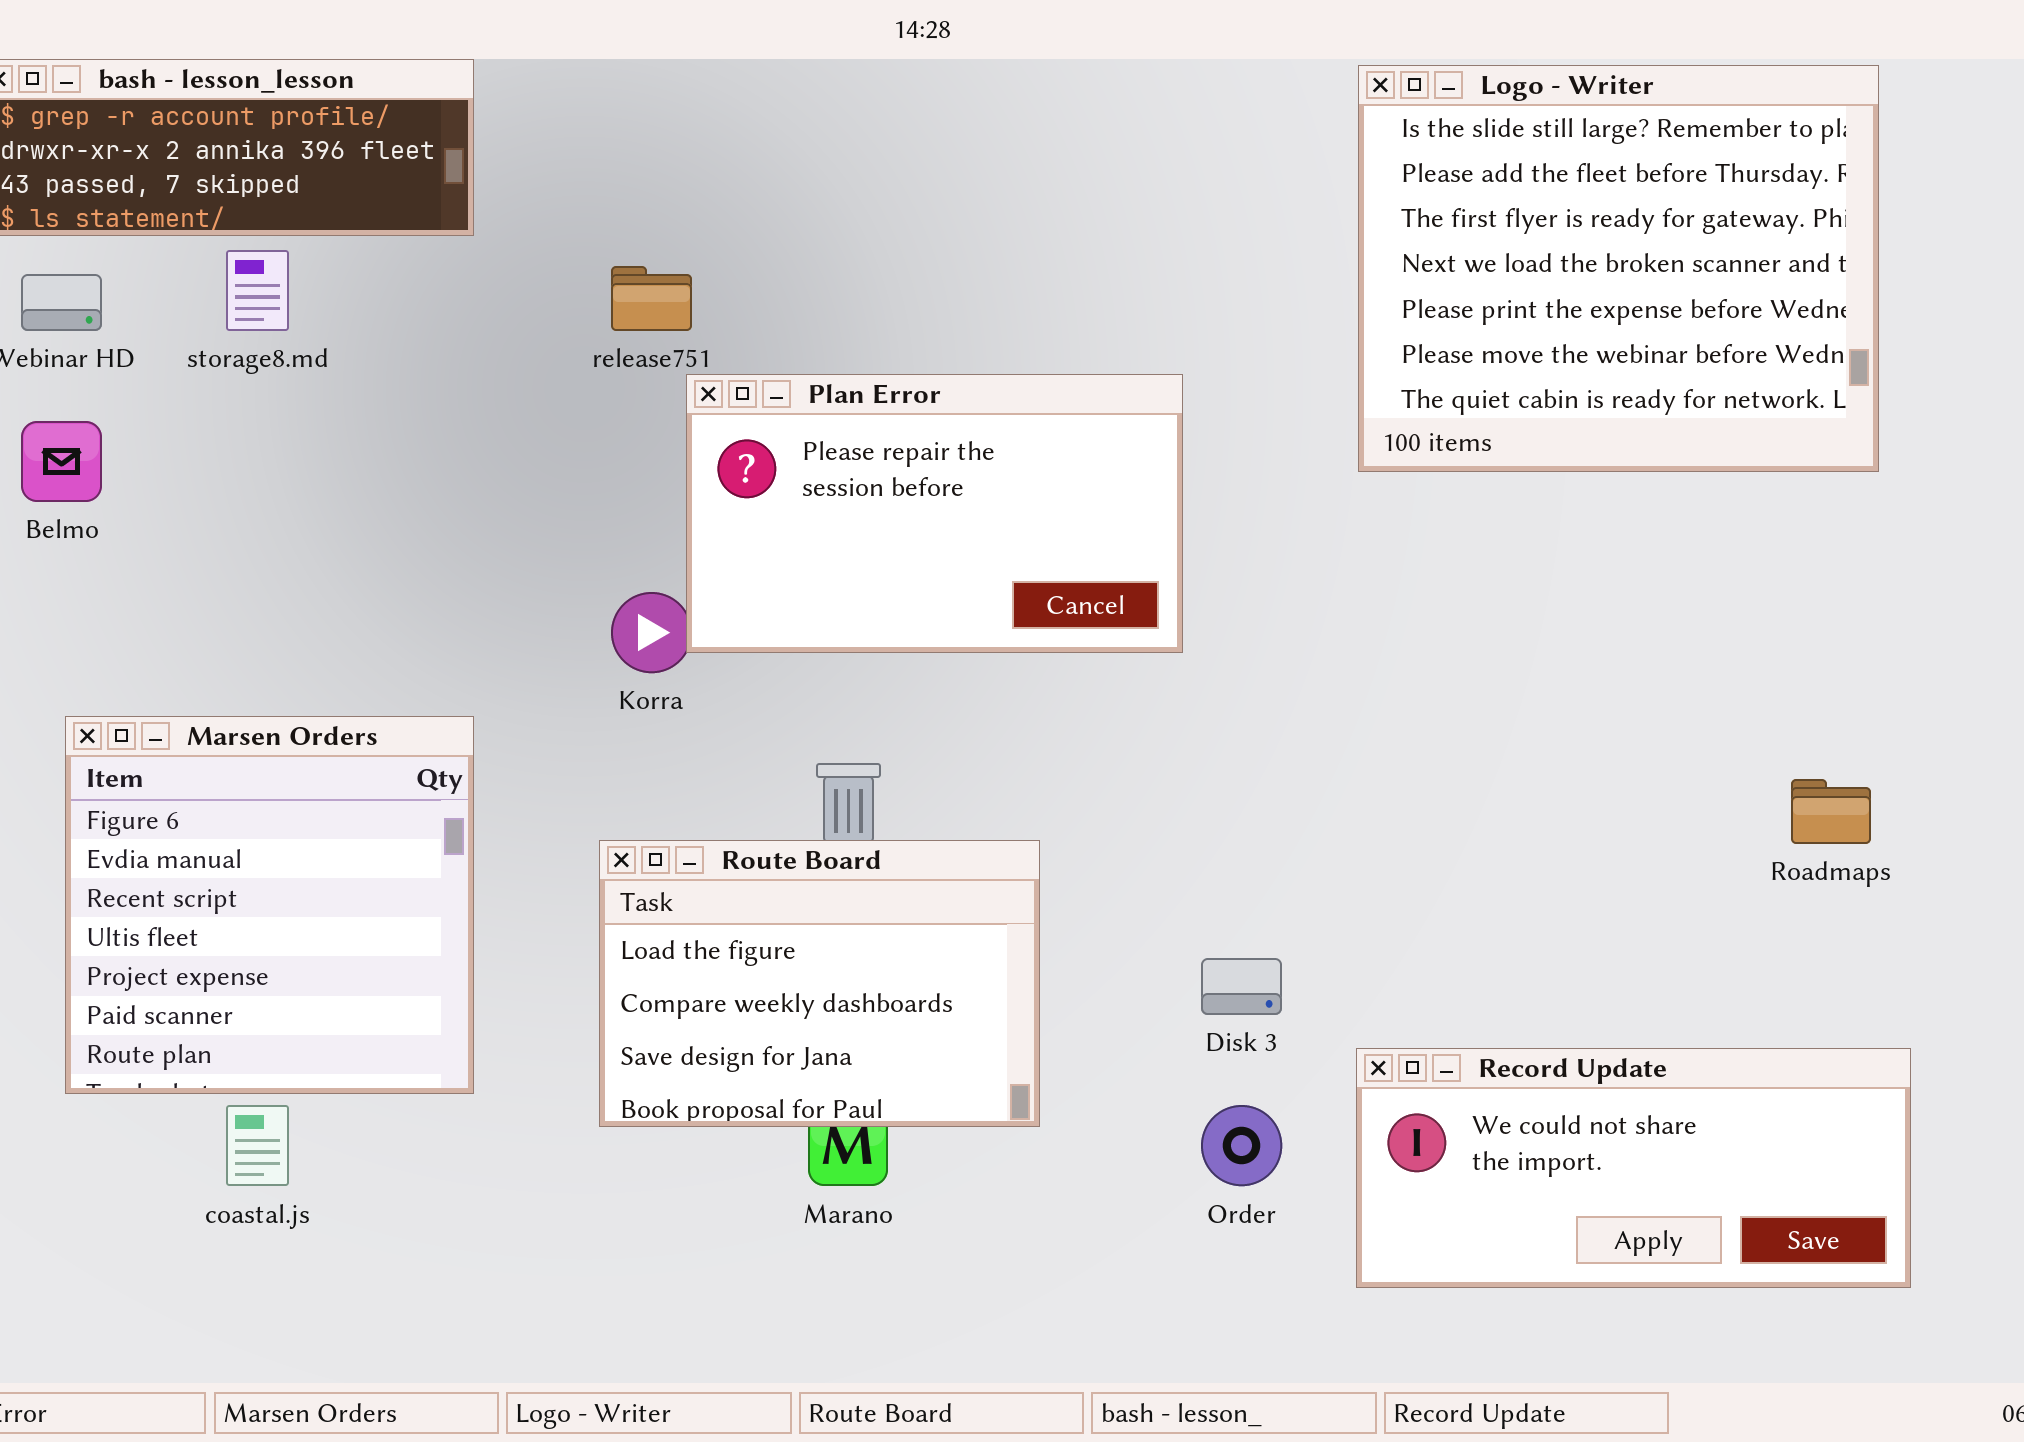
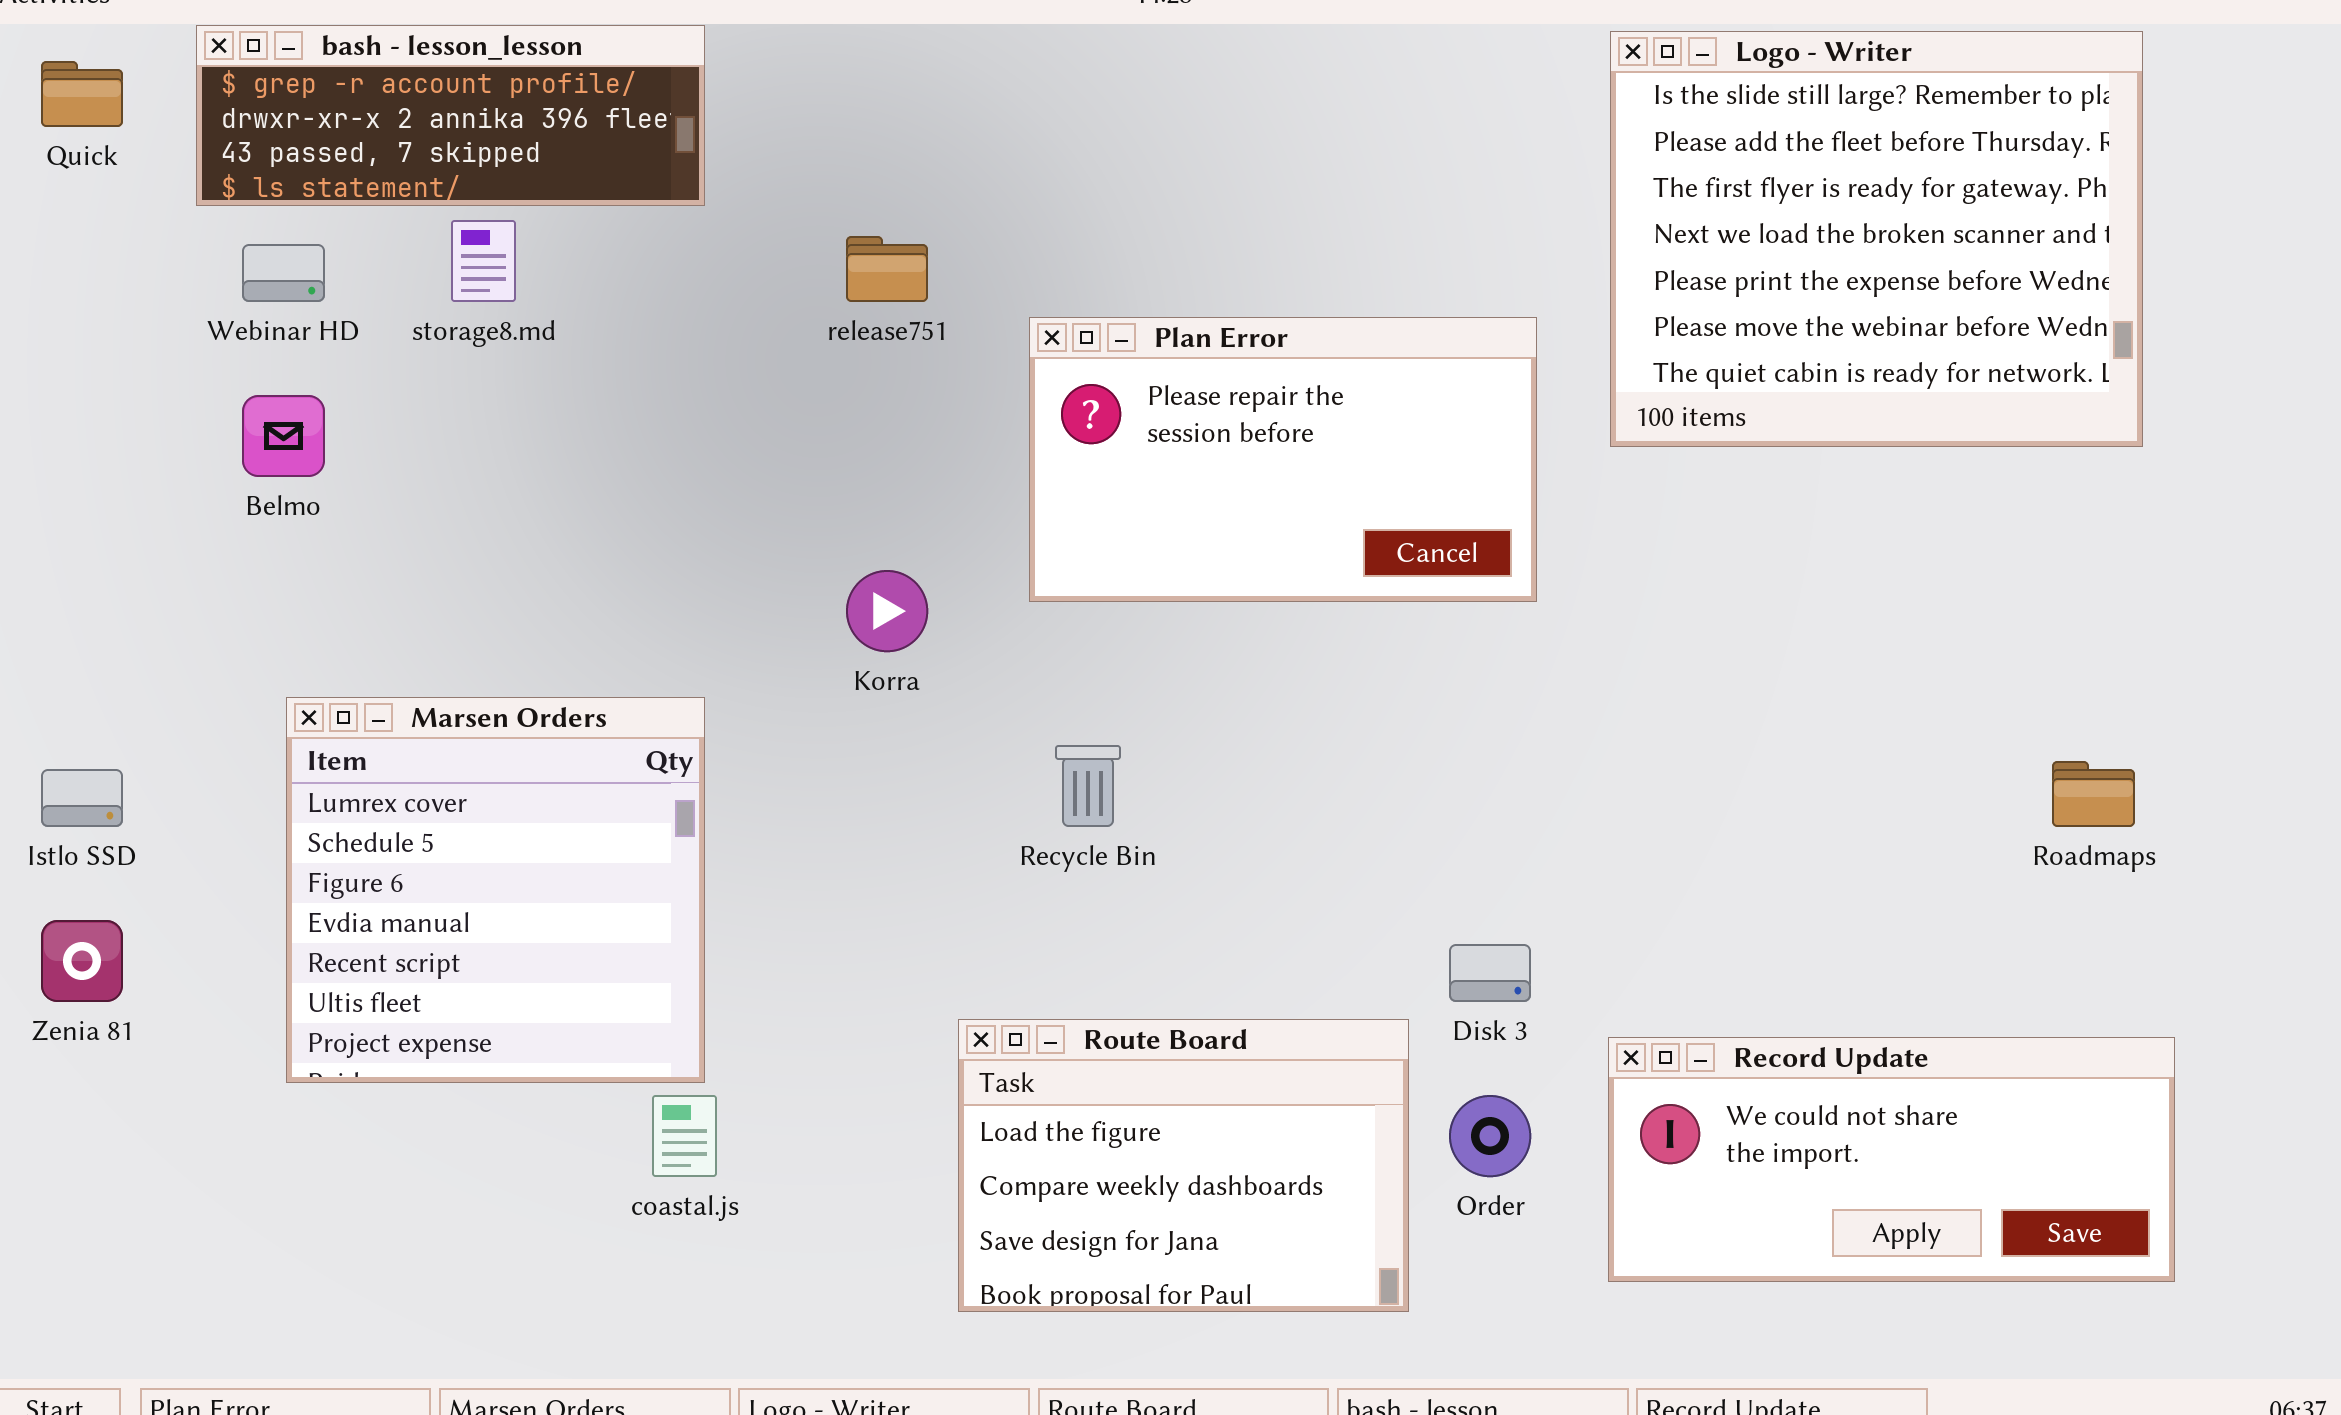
Plan Error: [686,374,1183,653] -> [1029,317,1537,602], moved
Marsen Orders: [65,716,474,1094] -> [286,697,705,1083], scrolled up 2 rows
Route Board: [599,840,1040,1127] -> [958,1019,1409,1312], moved
coastal.js: [226,1105,289,1186] -> [652,1095,717,1177], moved

